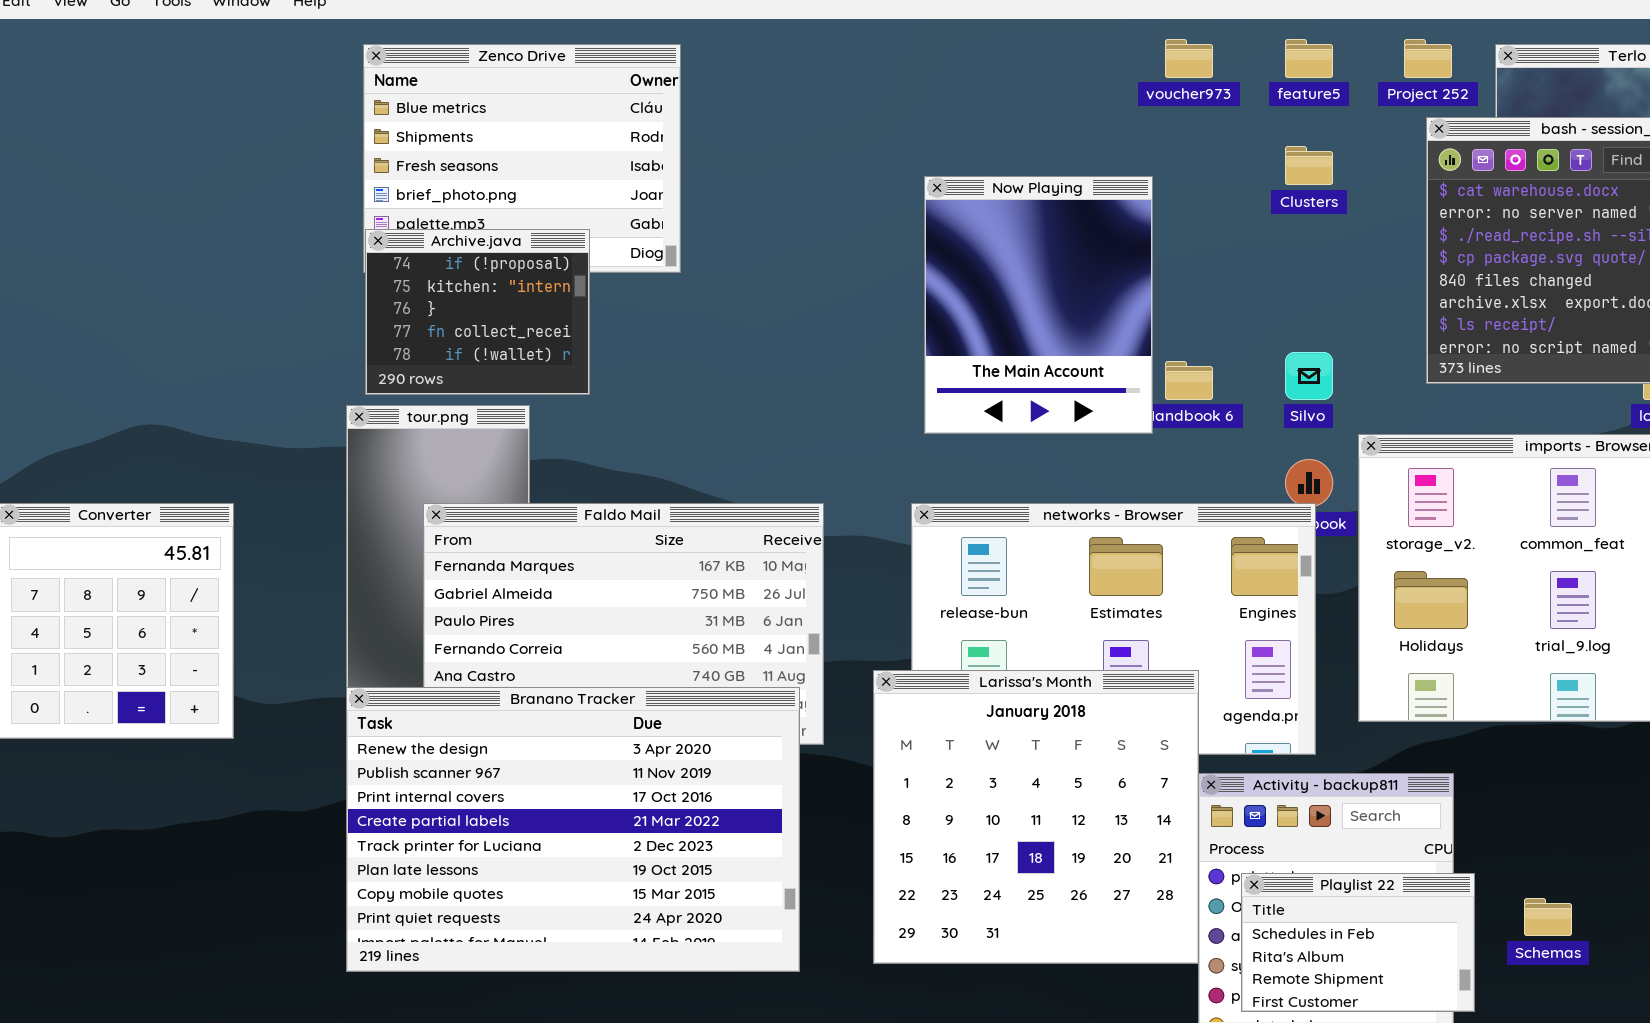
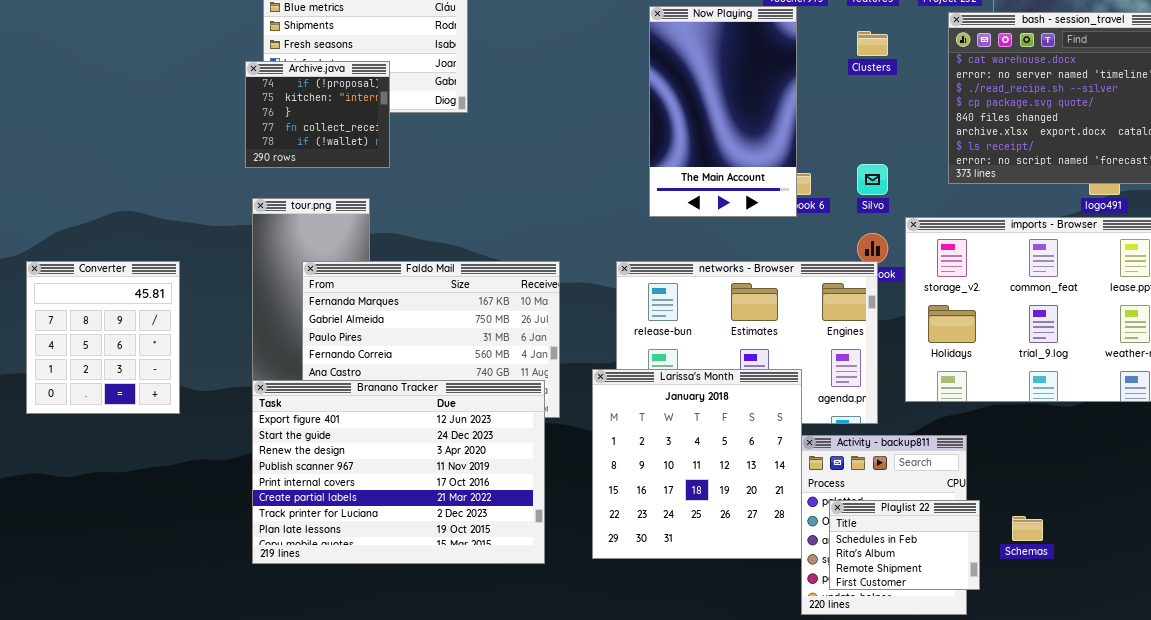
Now Playing: [924,176,1153,434] -> [649,6,797,217], moved, resized
Archive.java: [365,229,590,395] -> [245,61,390,168], moved
Branano Tracker: [346,687,800,972] -> [252,380,545,564], scrolled up 2 rows

